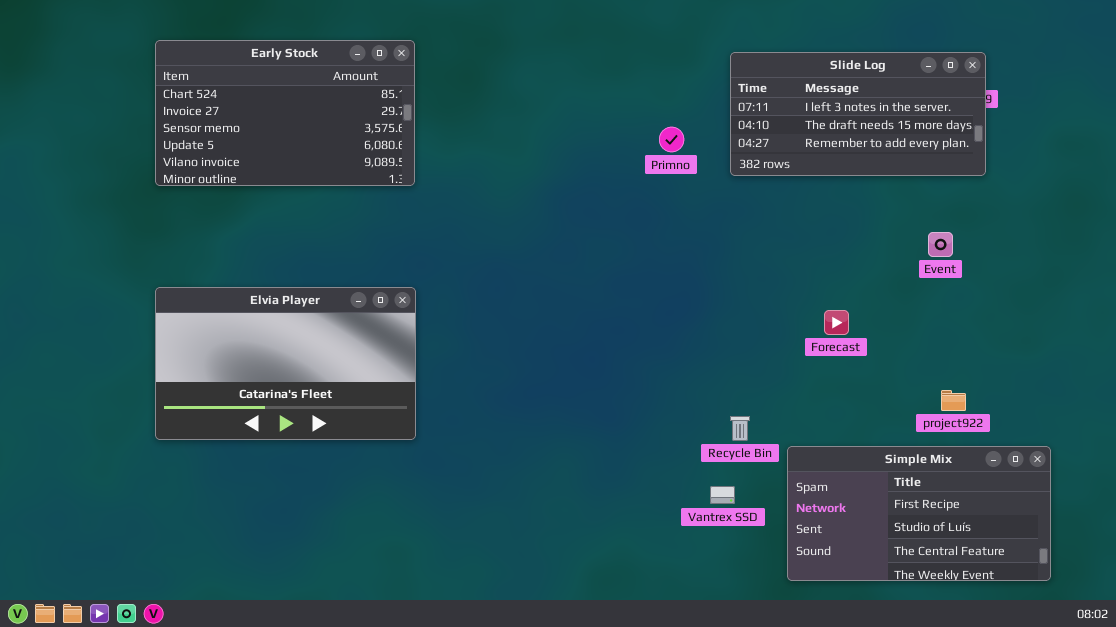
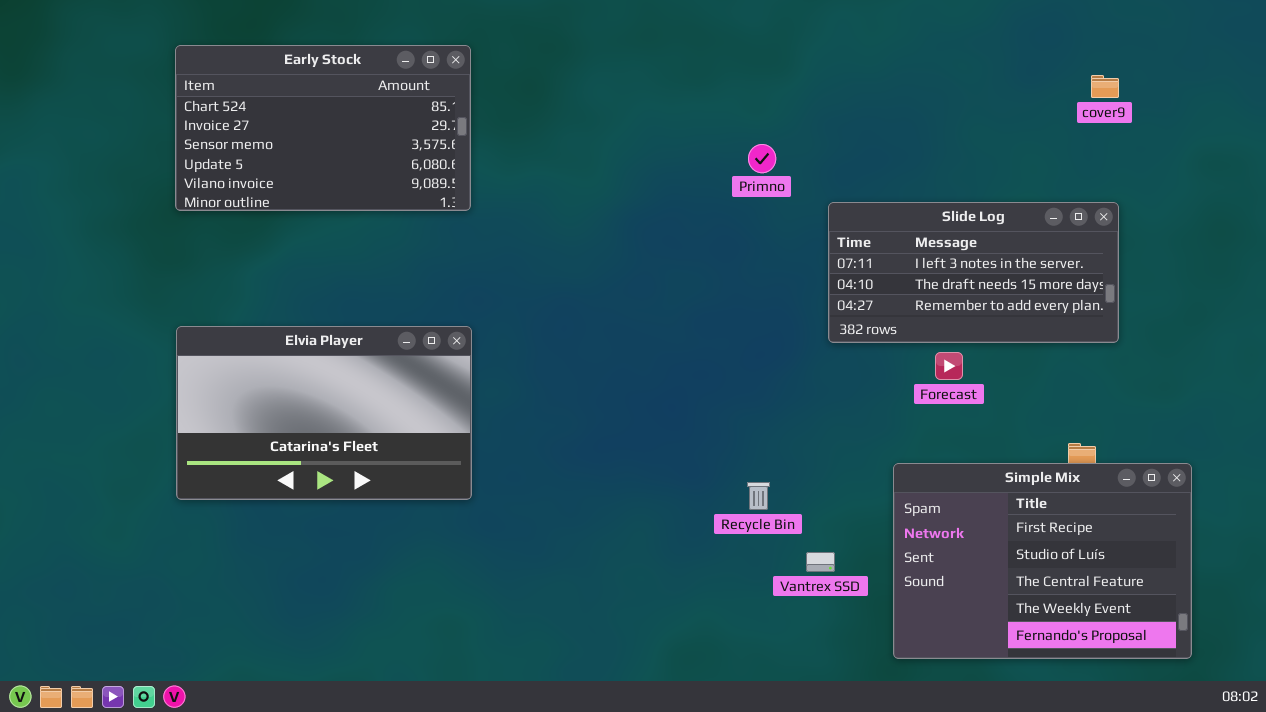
Slide Log: [730,52,986,176] -> [828,202,1119,343], moved
Recycle Bin: [730,416,750,441] -> [747,482,770,510], moved
Simple Mix: [787,446,1051,581] -> [893,463,1192,659], resized

